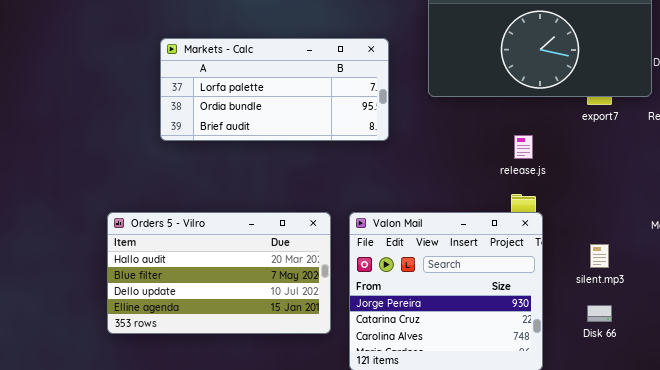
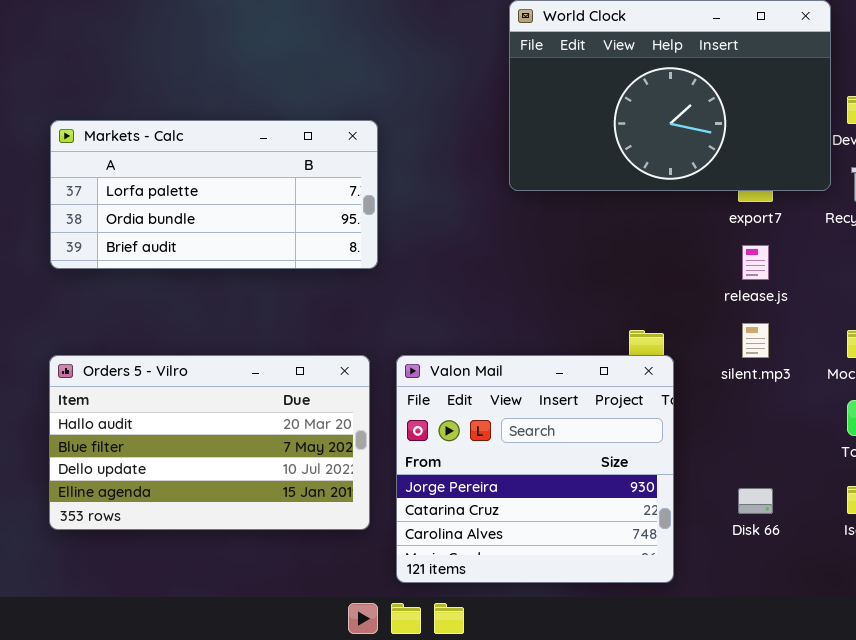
Markets - Calc: [160,38,389,141] -> [50,120,378,269], moved
release.js: [514,135,533,159] -> [742,245,769,280], moved
silent.mp3: [590,244,609,268] -> [742,323,769,358], moved

